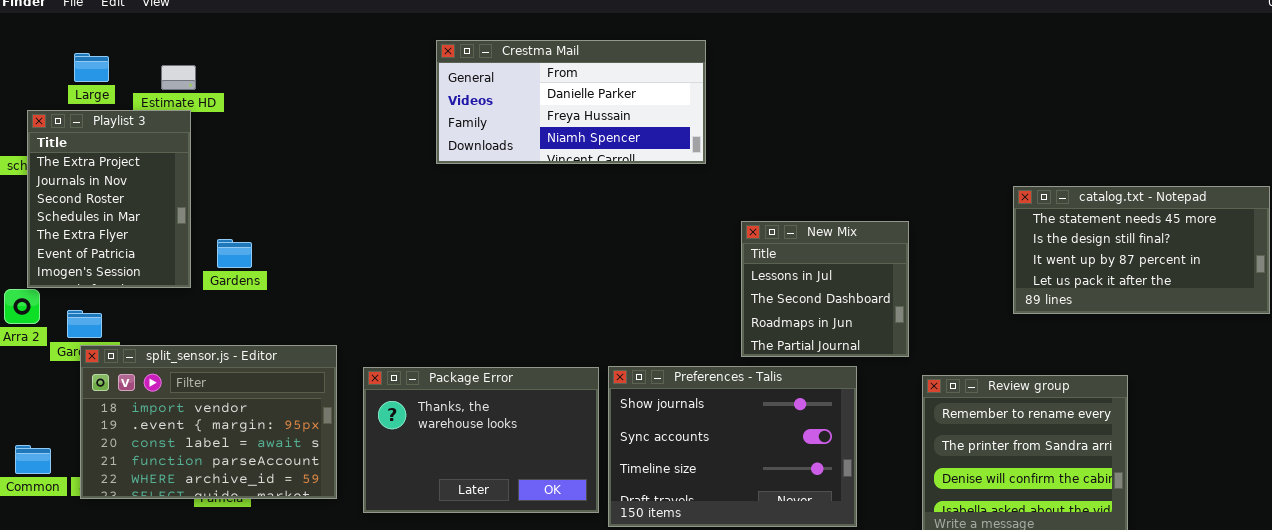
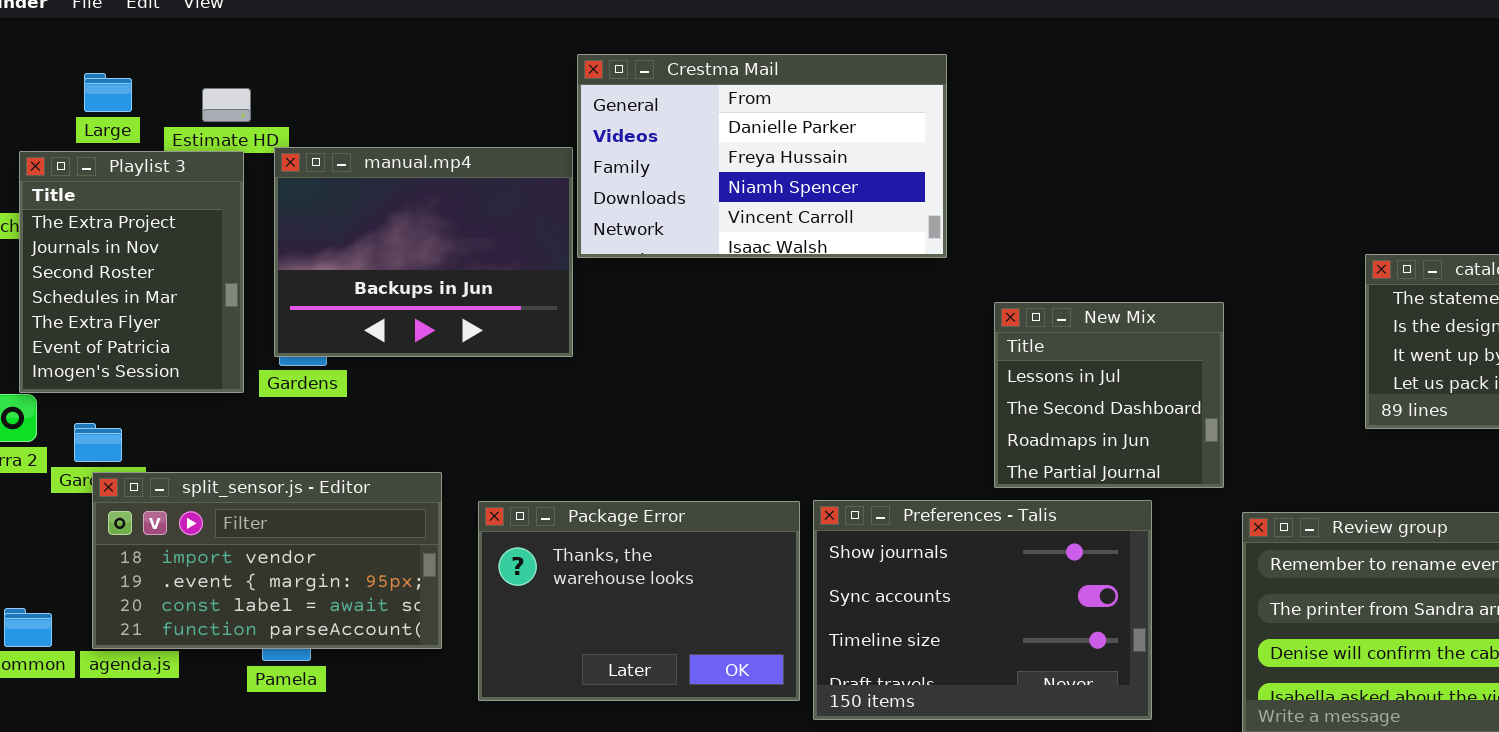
Crestma Mail: [436,40,706,164] -> [577,54,947,258], resized
manual.mp4: none -> [274,147,573,357], opened
split_sensor.js - Editor: [80,345,337,499] -> [92,472,442,649], resized

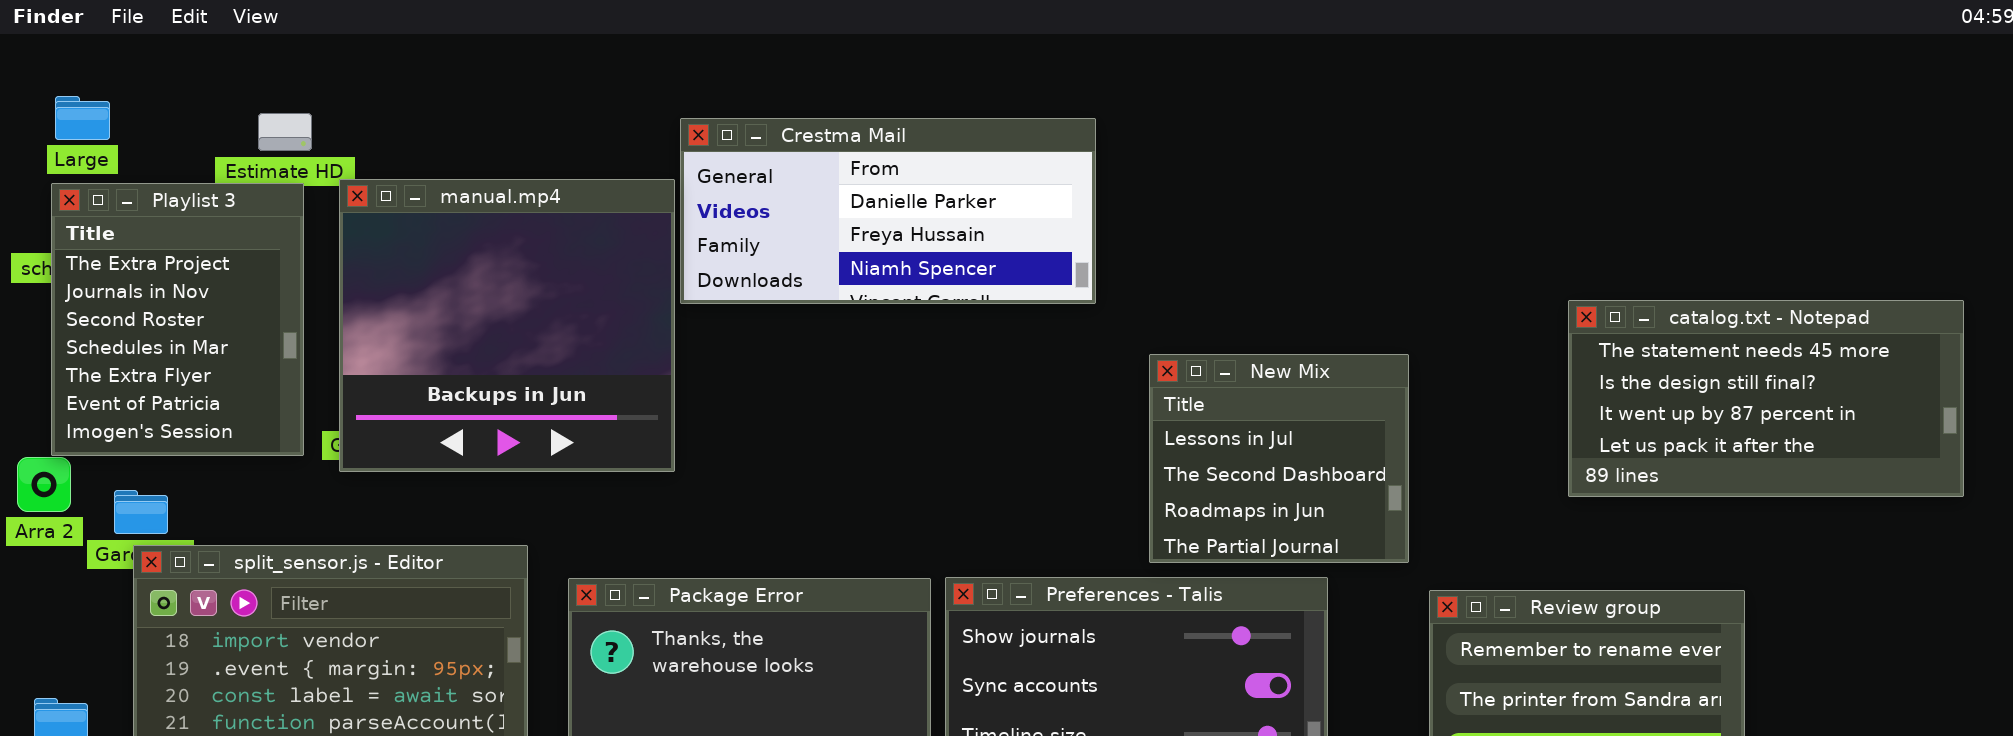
Crestma Mail: [577,54,947,258] -> [680,118,1096,304], resized
Large: [84,73,132,112] -> [55,96,110,140], moved
manual.mp4: [274,147,573,357] -> [339,179,675,472], resized

